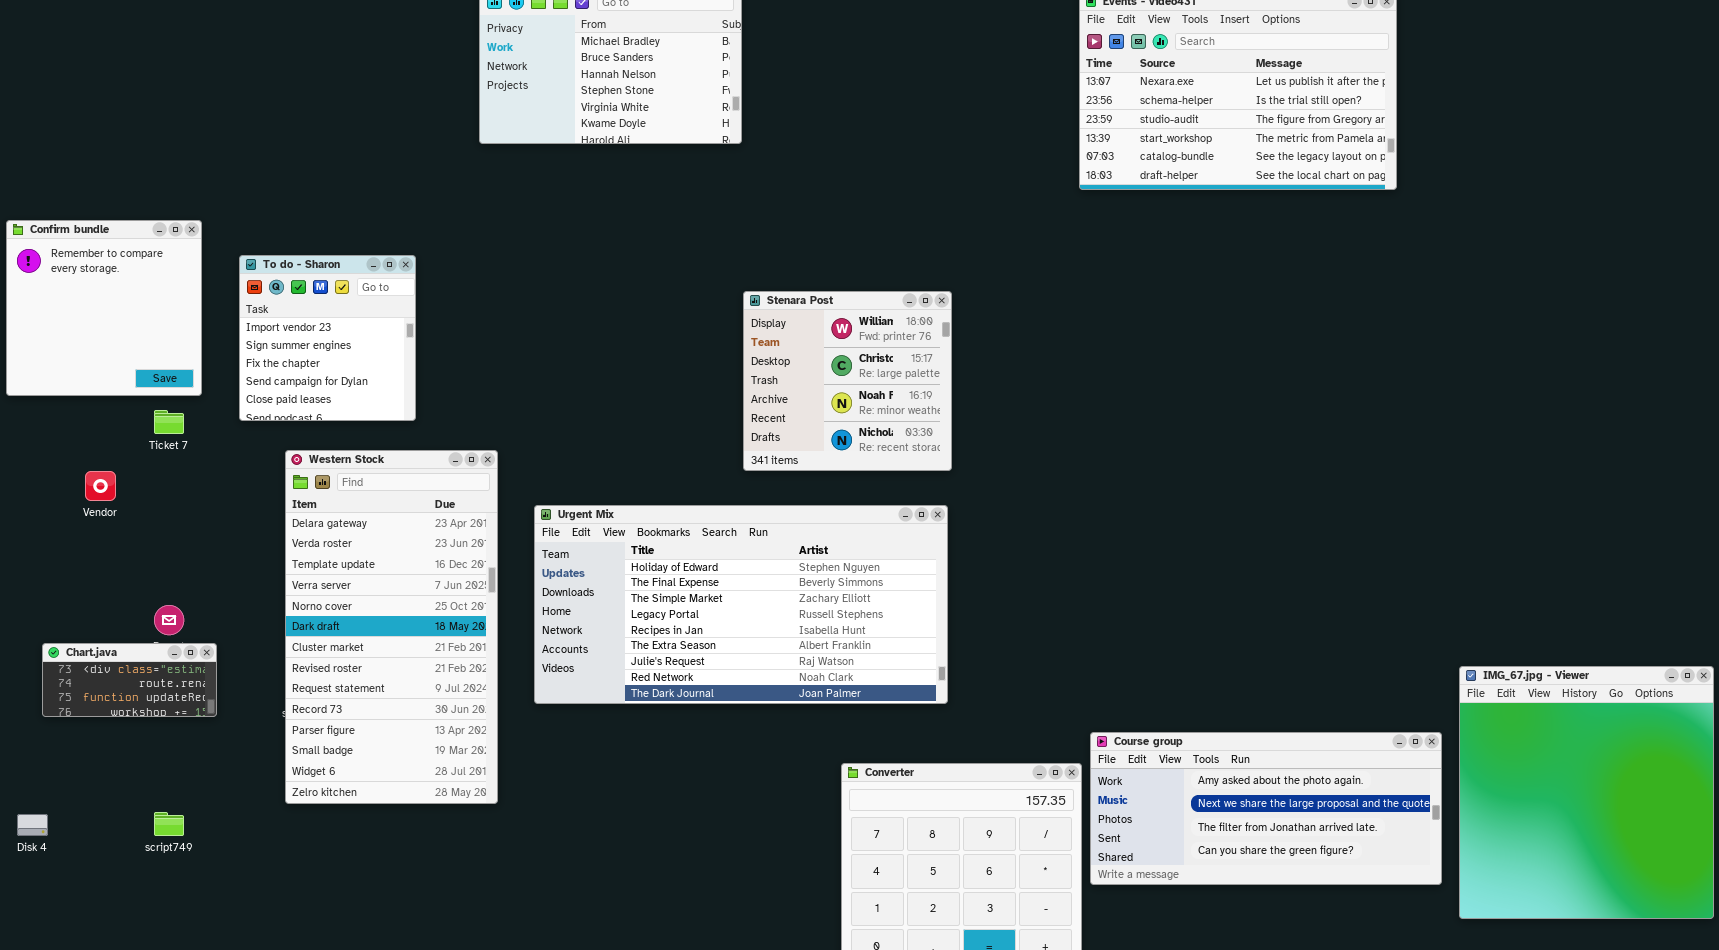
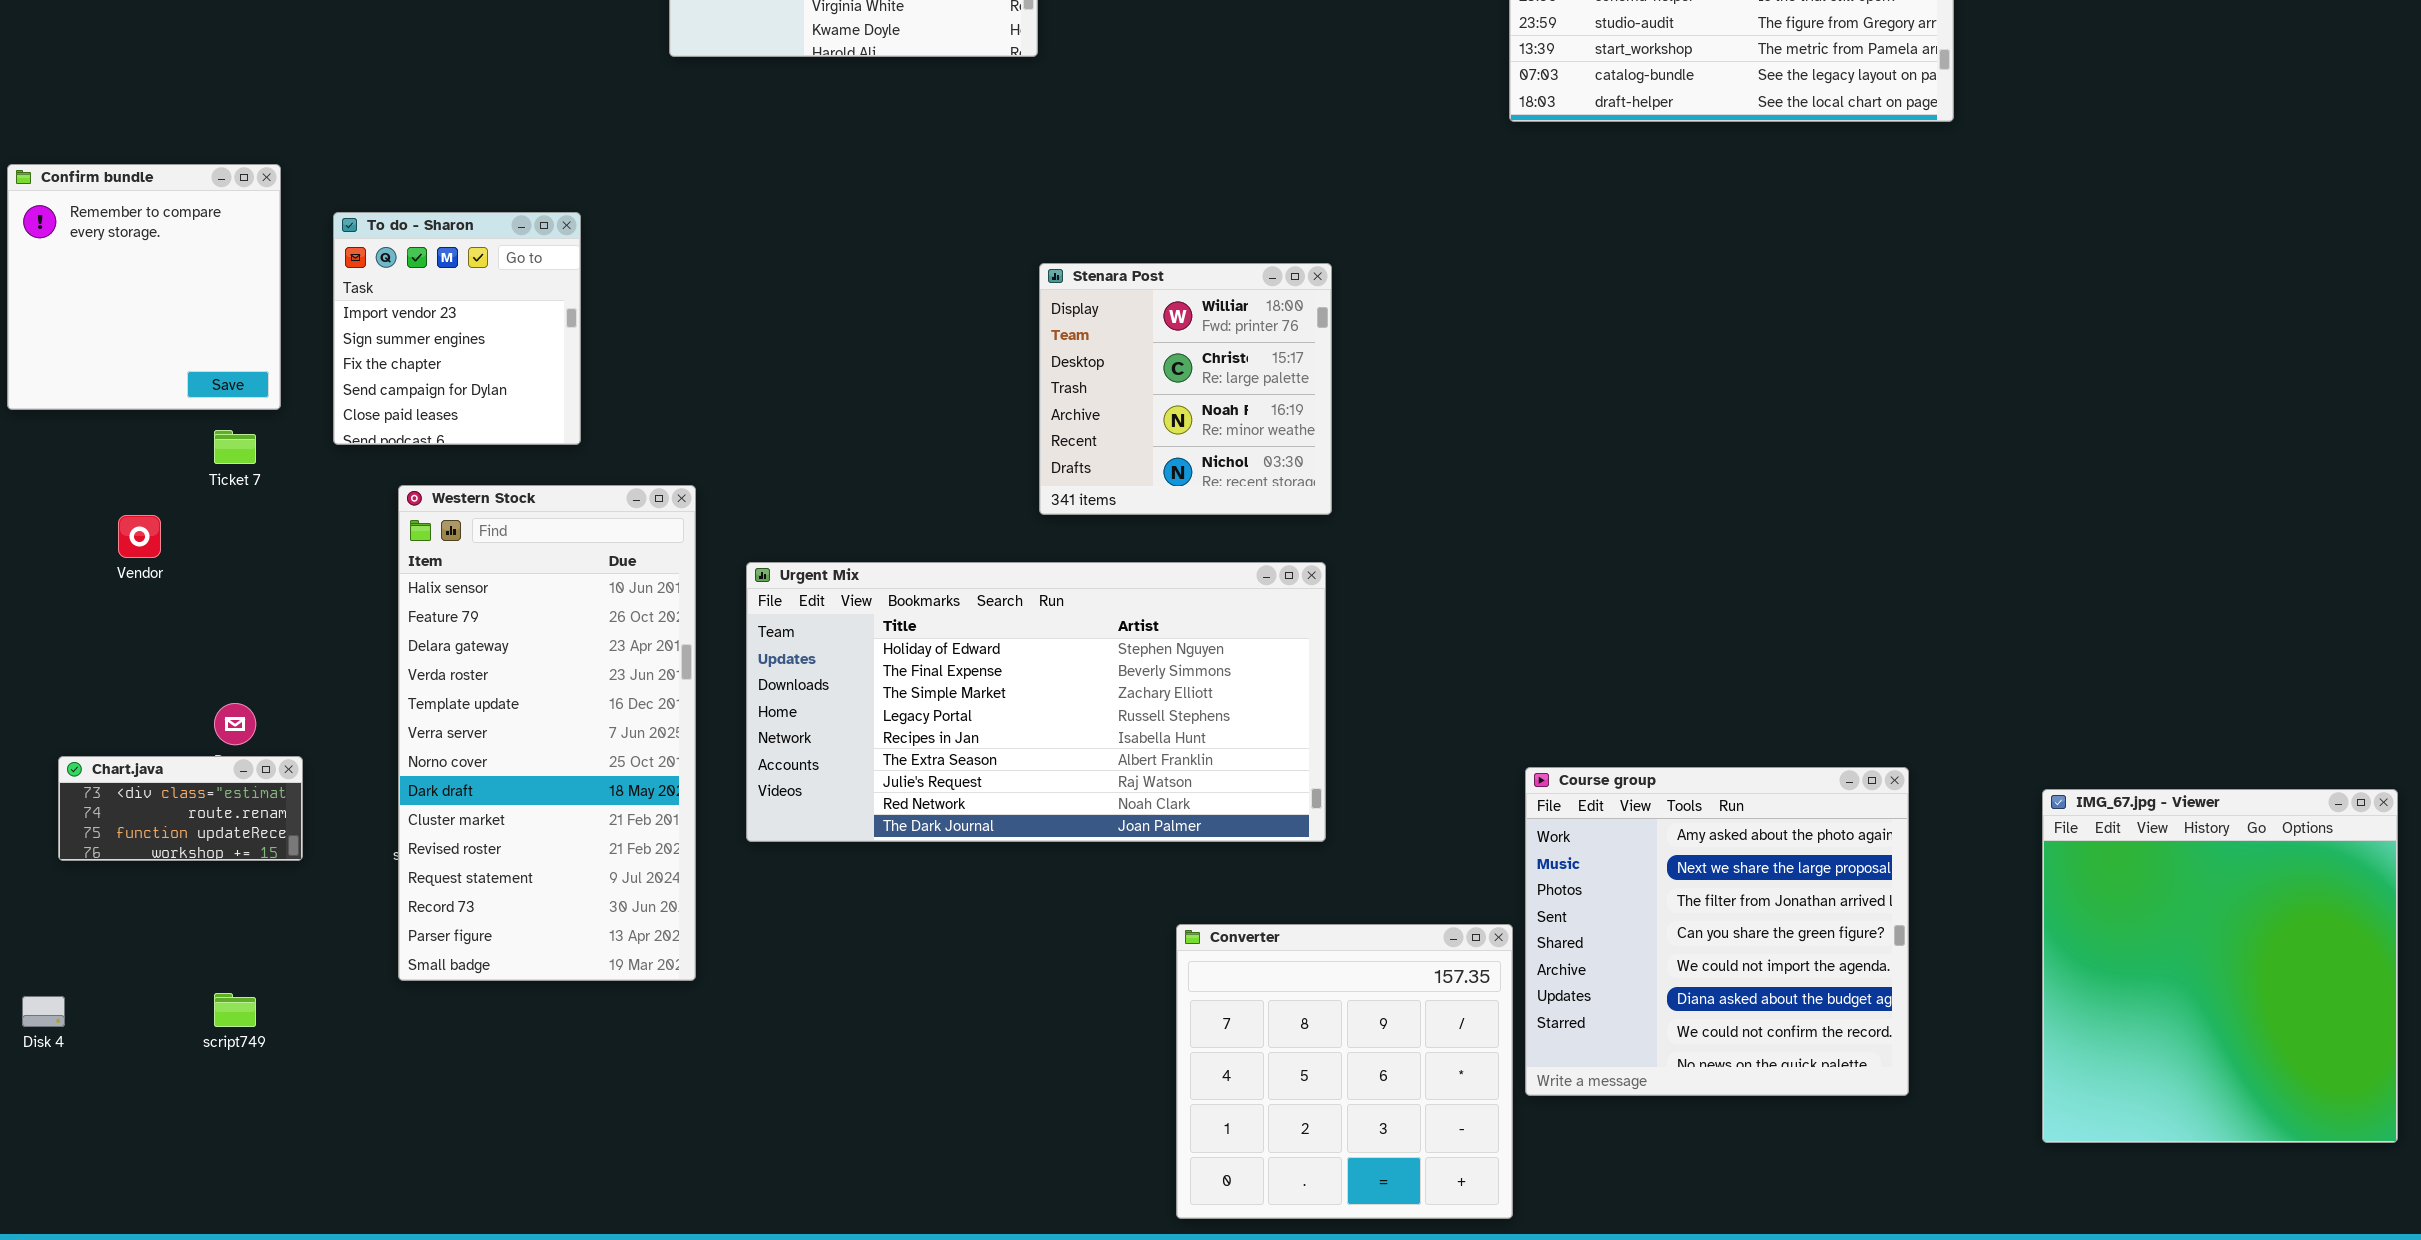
Western Stock: [285,450,498,804] -> [398,485,696,981], scrolled up 2 rows
Course group: [1090,732,1442,885] -> [1525,767,1909,1096], resized

